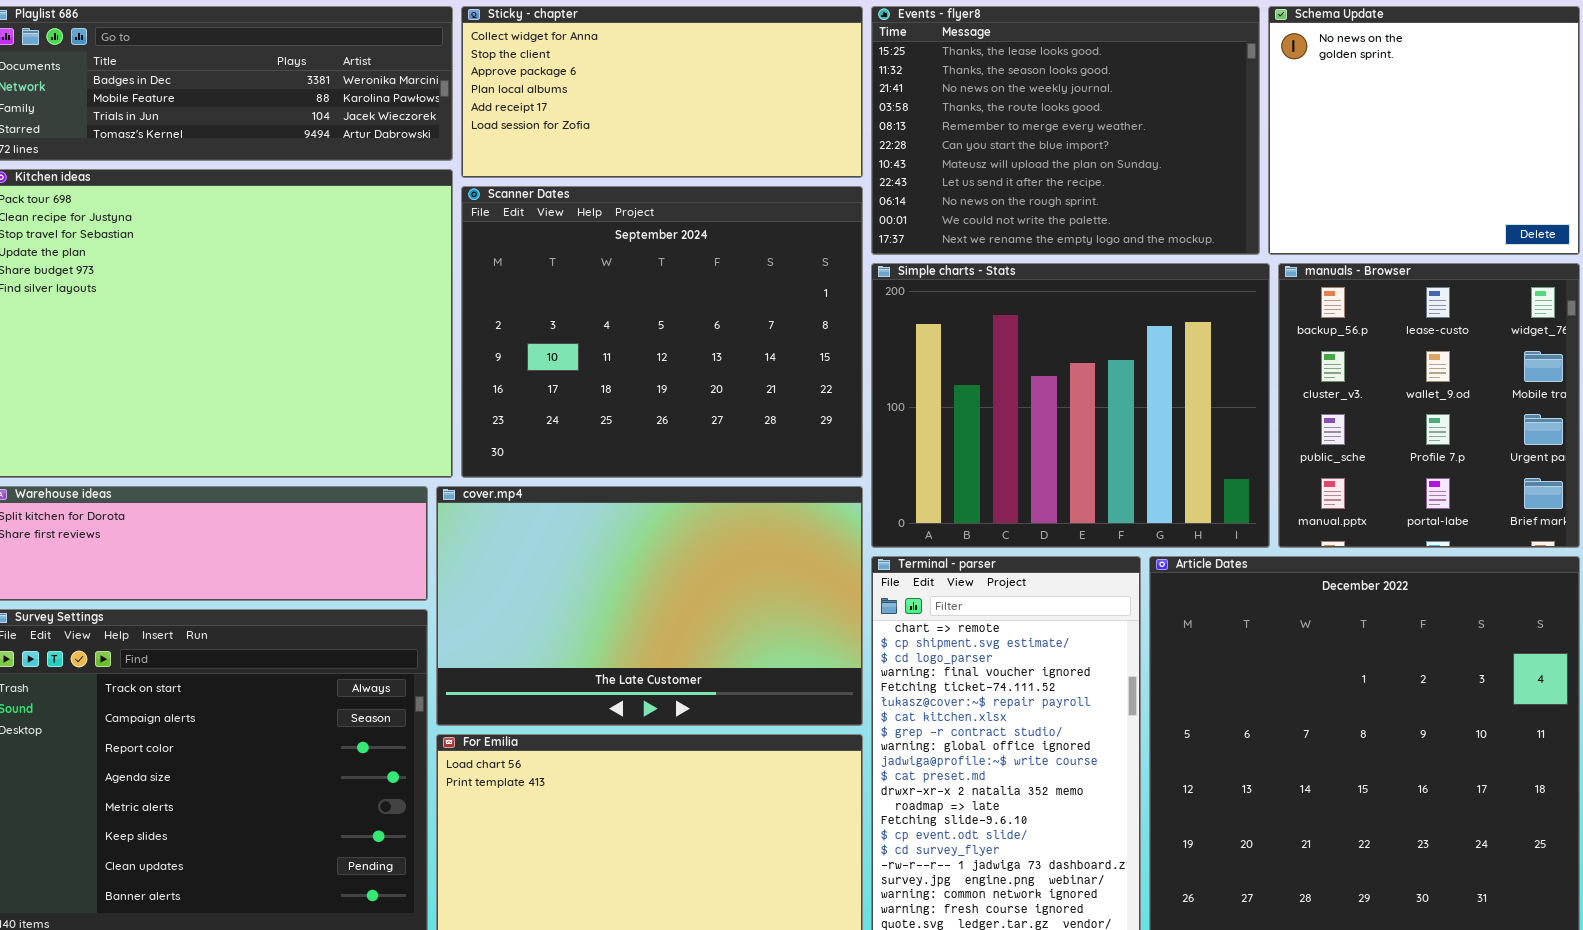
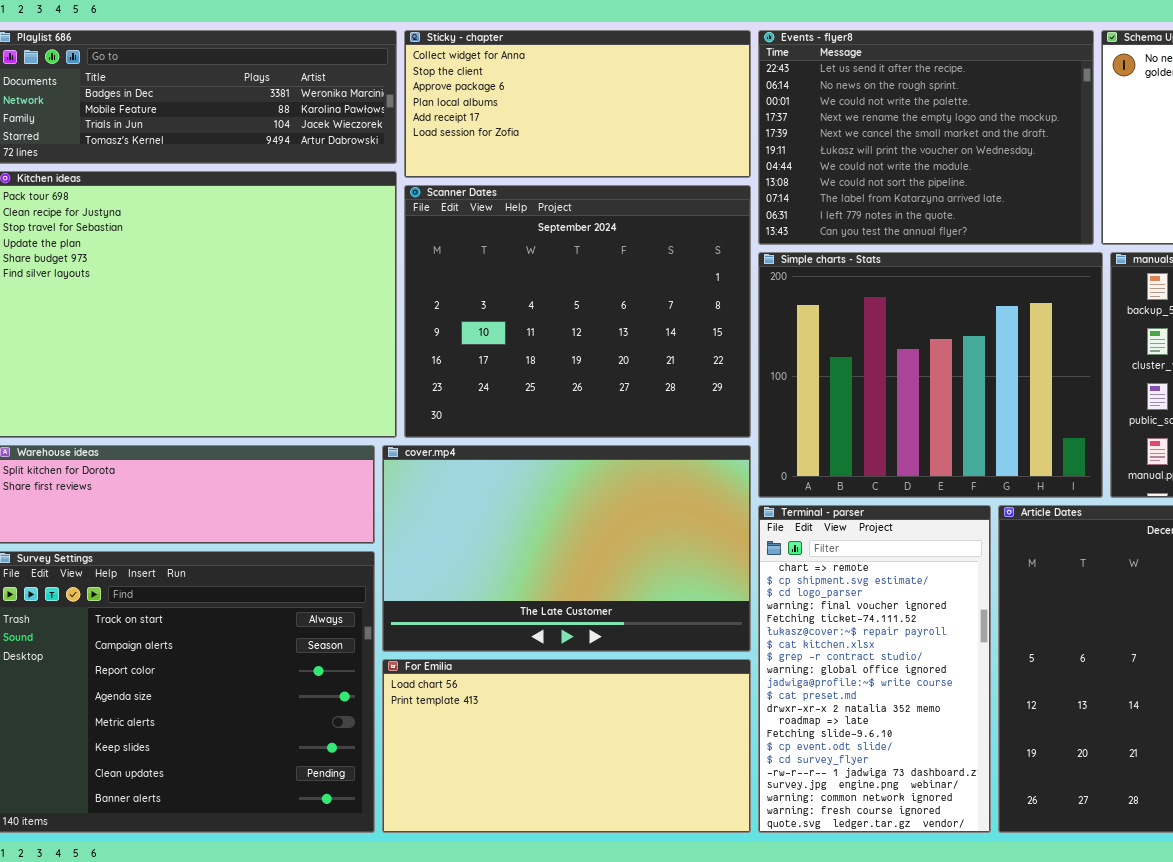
Events - flyer8: [871,6,1260,255] -> [758,30,1094,245], scrolled down 7 rows

